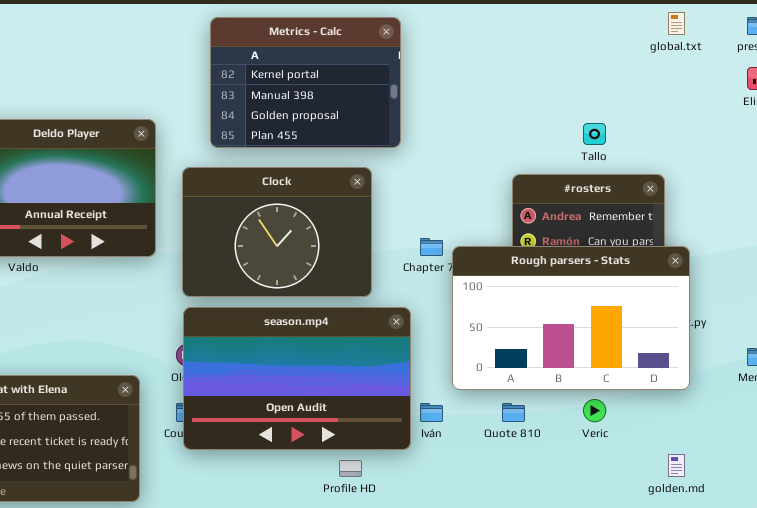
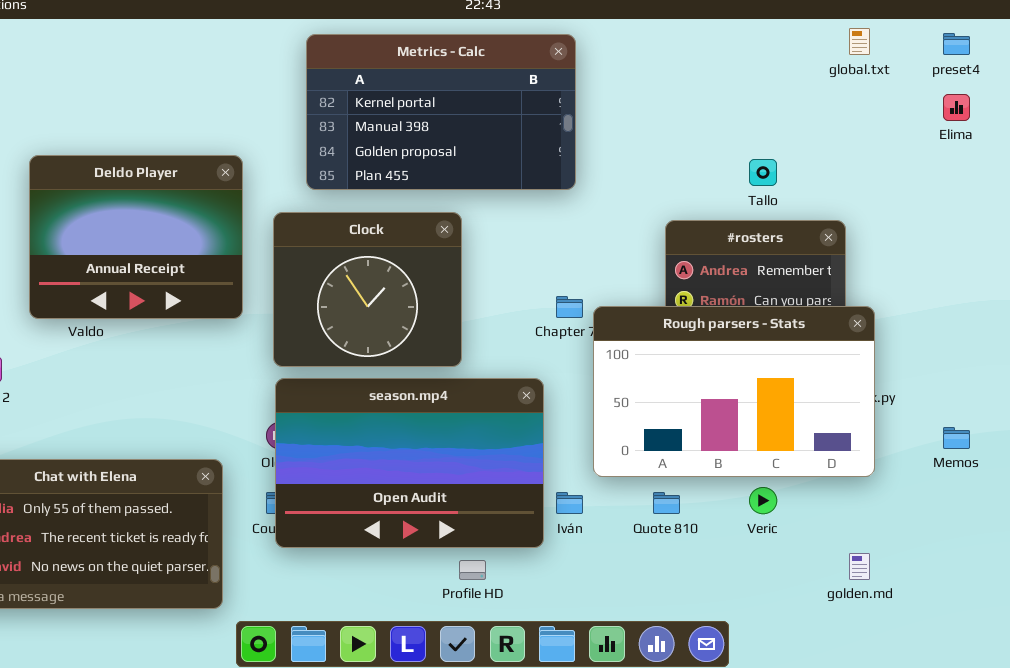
Metrics - Calc: [210,17,401,148] -> [306,34,576,190], resized
Clock: [182,167,372,297] -> [273,212,462,367], resized

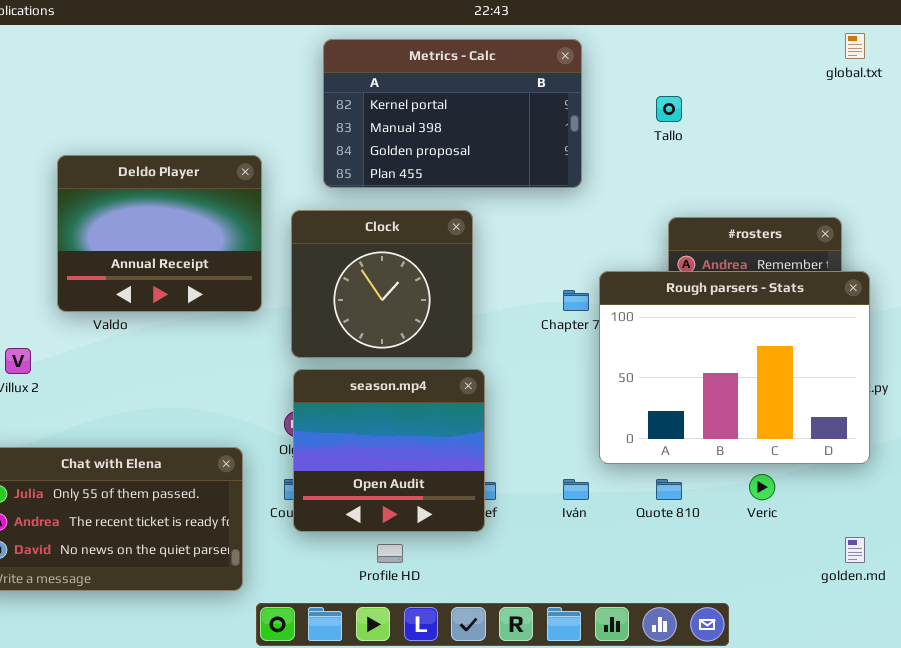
Tallo: [749,159,777,186] -> [656,96,682,122], moved
Rough parsers - Stats: [593,306,875,477] -> [599,271,870,464], resized
season.mp4: [275,378,544,548] -> [293,369,485,532], resized
Profile HD: [459,560,486,580] -> [377,544,403,563], moved

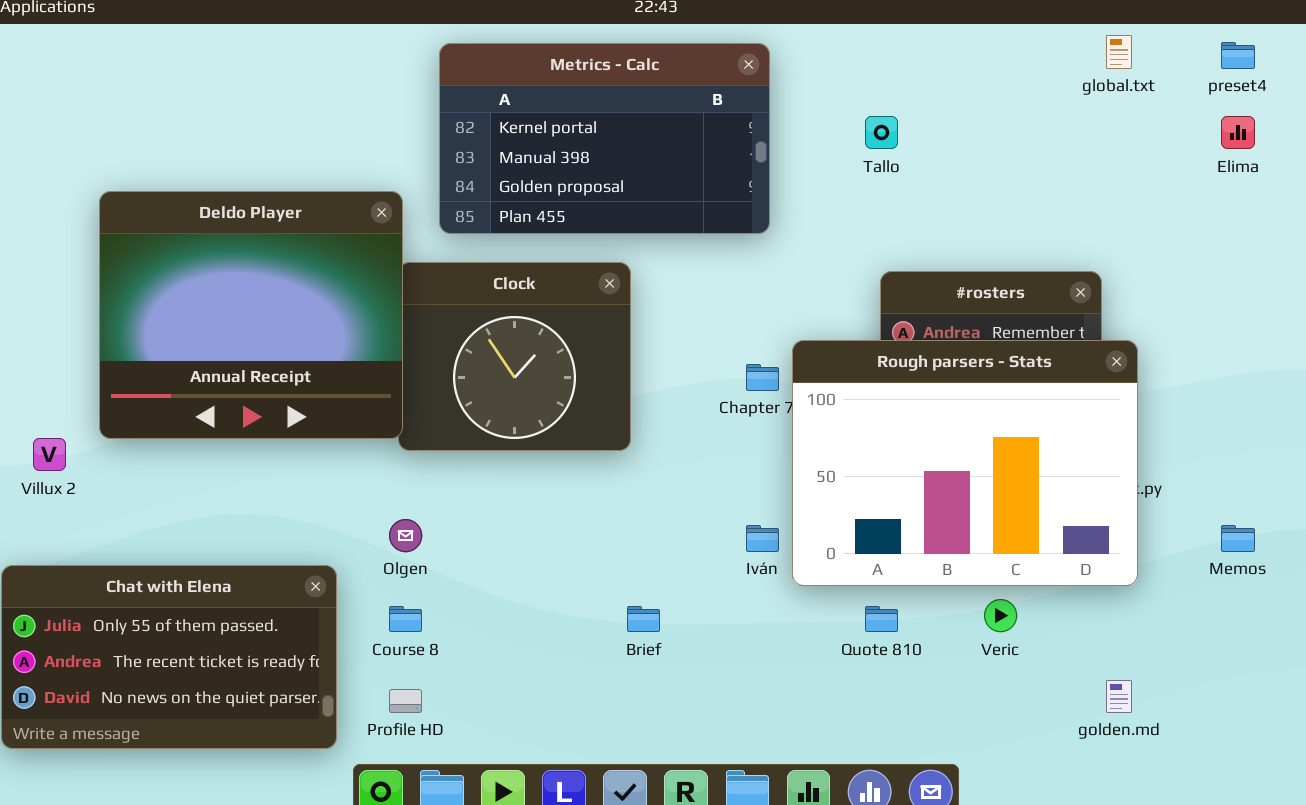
Deldo Player: [57,155,262,312] -> [99,191,403,439], resized
season.mp4: [293,369,485,532] -> none, closed
Iván: [563,479,589,500] -> [746,525,779,552], moved
Profile HD: [377,544,403,563] -> [389,689,422,713], moved

